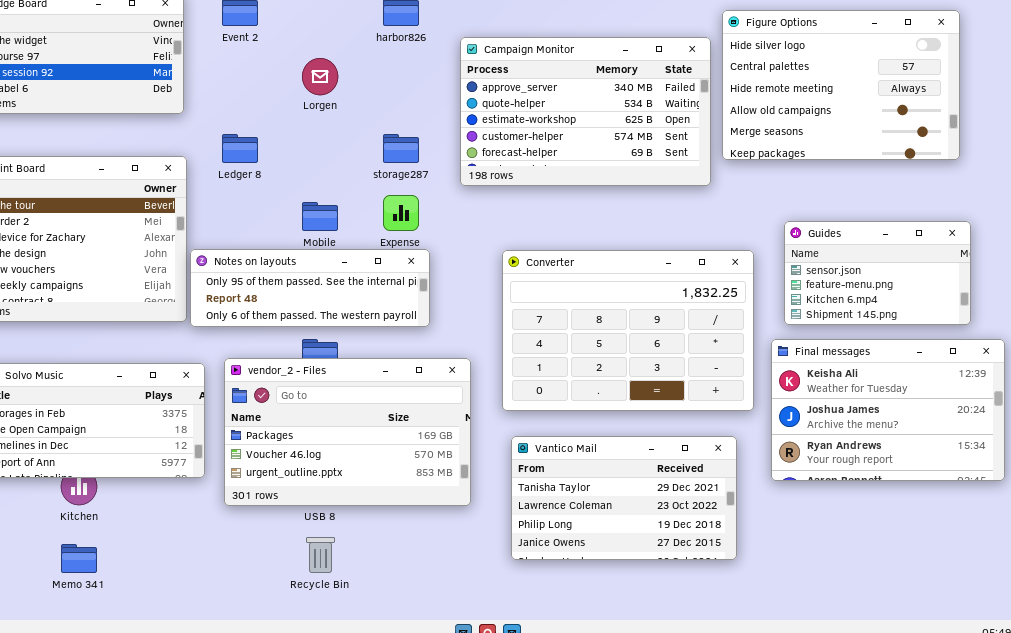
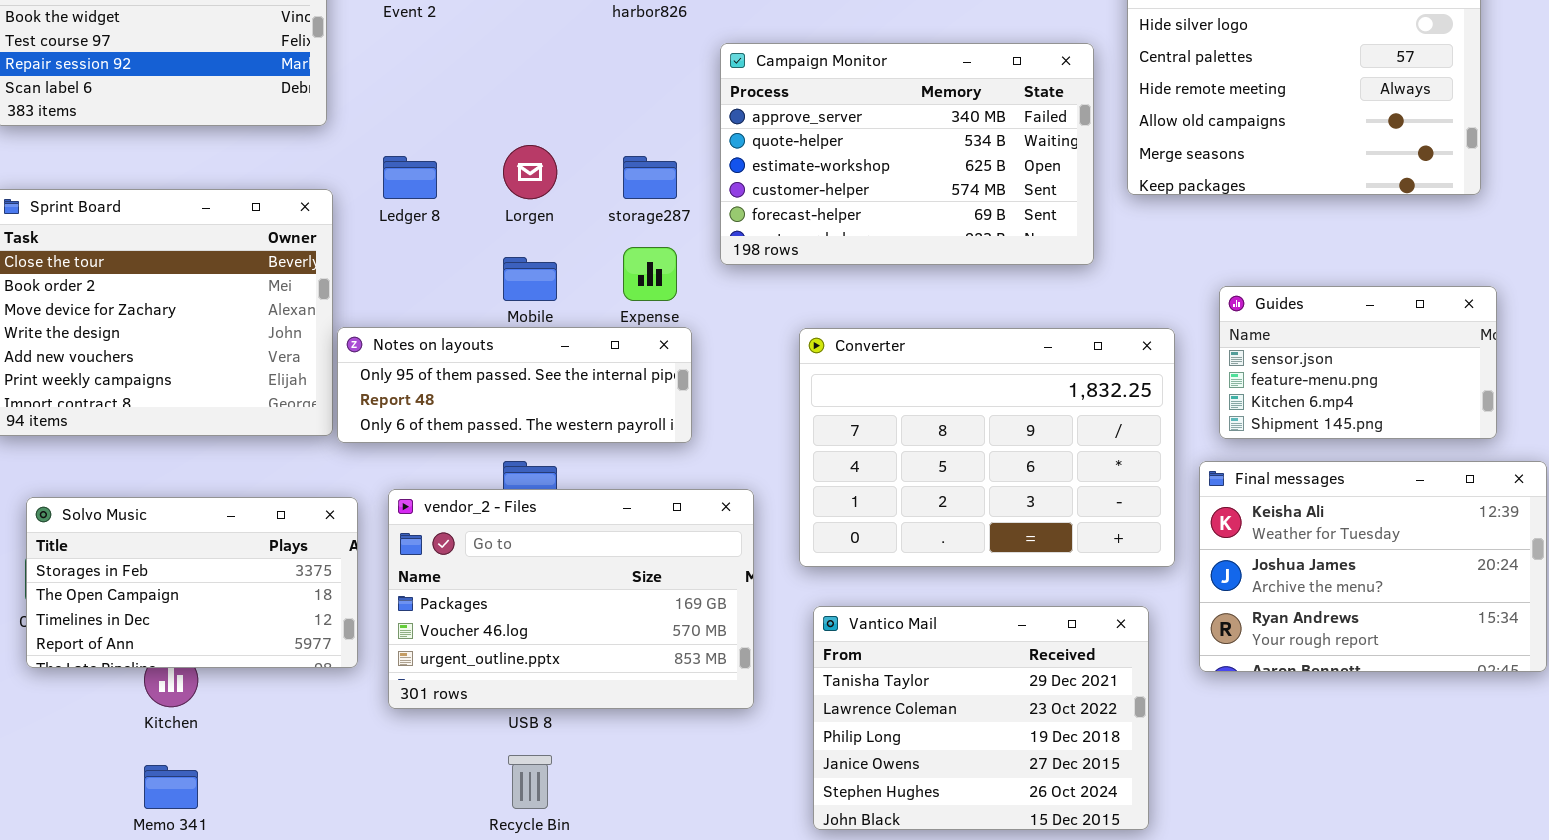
Campaign Monitor: [460,37,711,186] -> [720,43,1094,265], moved
Lorgen: [302,58,338,95] -> [503,145,557,199], moved
Vantico Mail: [511,436,737,560] -> [813,606,1149,830], resized

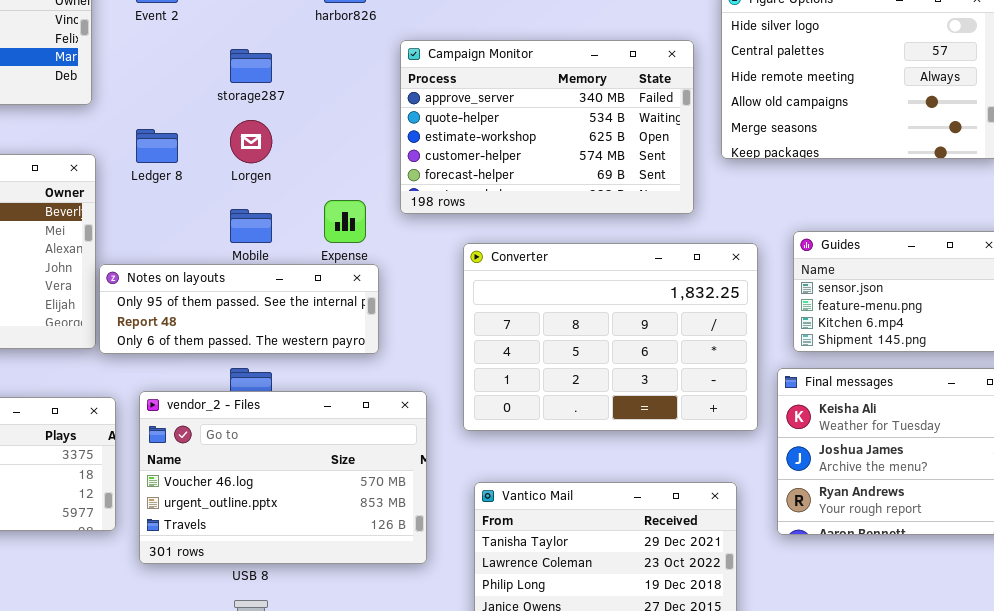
storage287: [623,156,677,199] -> [230,49,272,83], moved
Converter: [799,328,1175,567] -> [463,243,758,431], moved
vendor_2 - Files: [388,489,754,709] -> [139,391,427,564], scrolled down 1 row

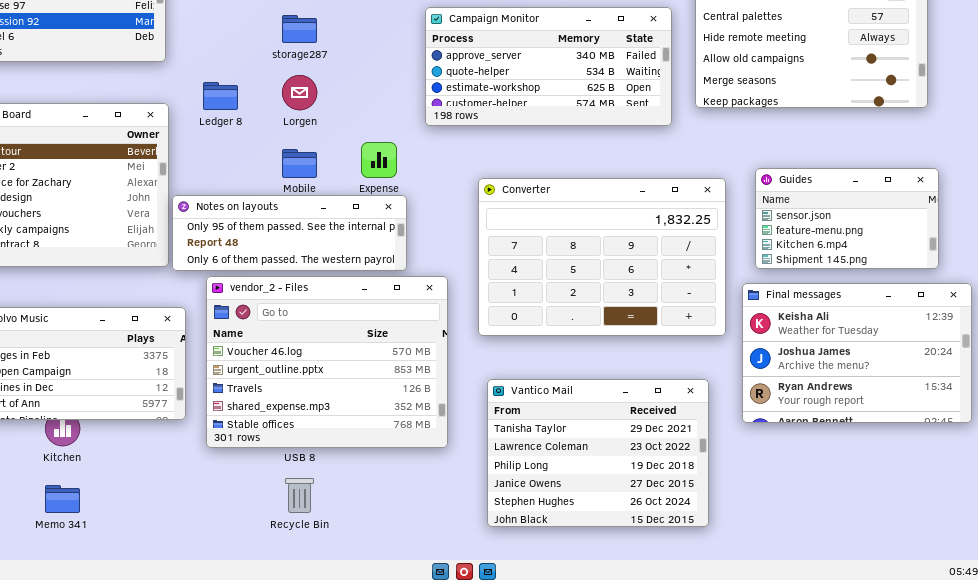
Campaign Monitor: [400,40,694,214] -> [425,7,672,126], resized
vendor_2 - Files: [139,391,427,564] -> [206,276,448,448], resized

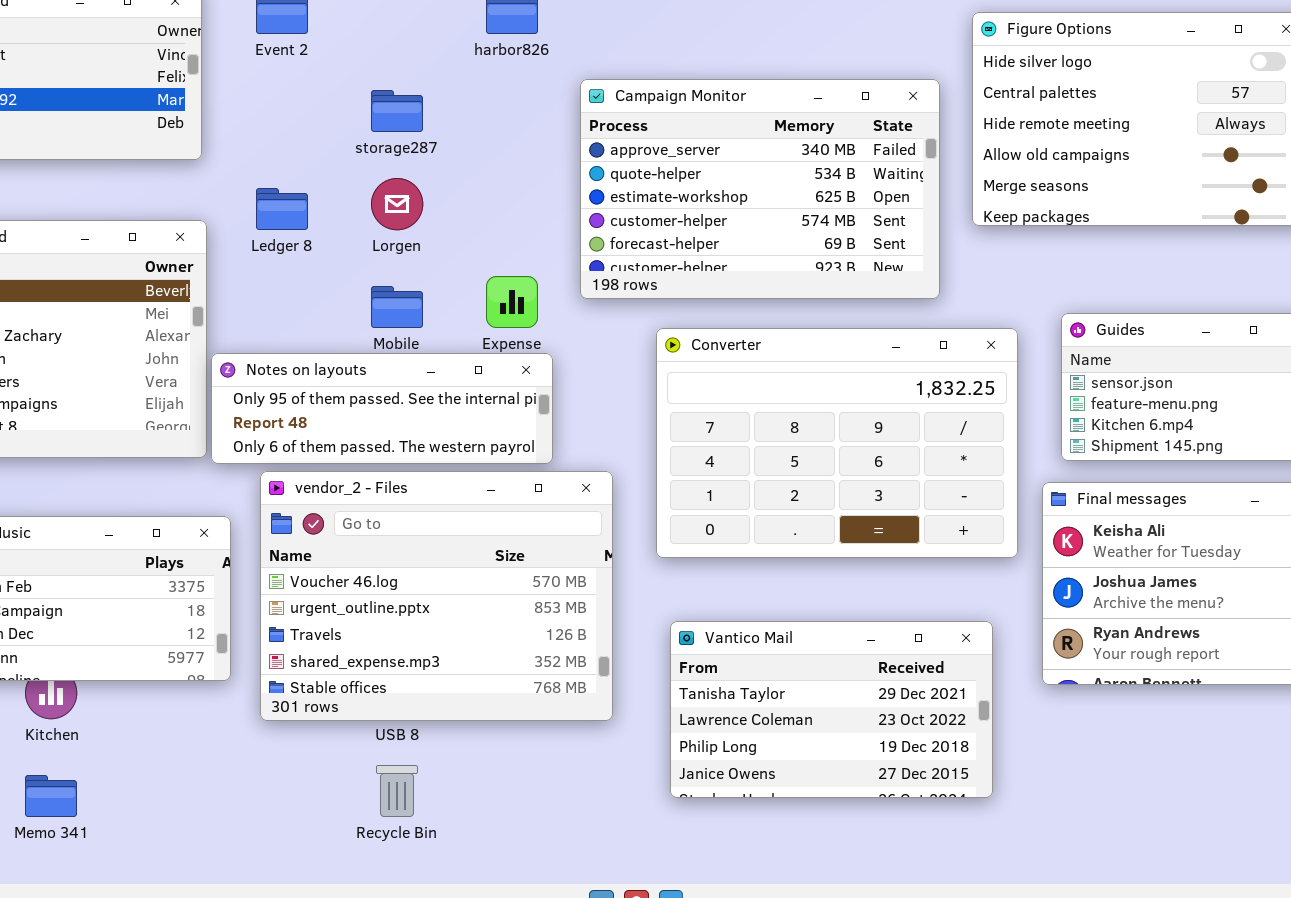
Campaign Monitor: [425,7,672,126] -> [580,79,940,299], resized
Vantico Mail: [487,379,709,527] -> [670,621,993,798], resized

